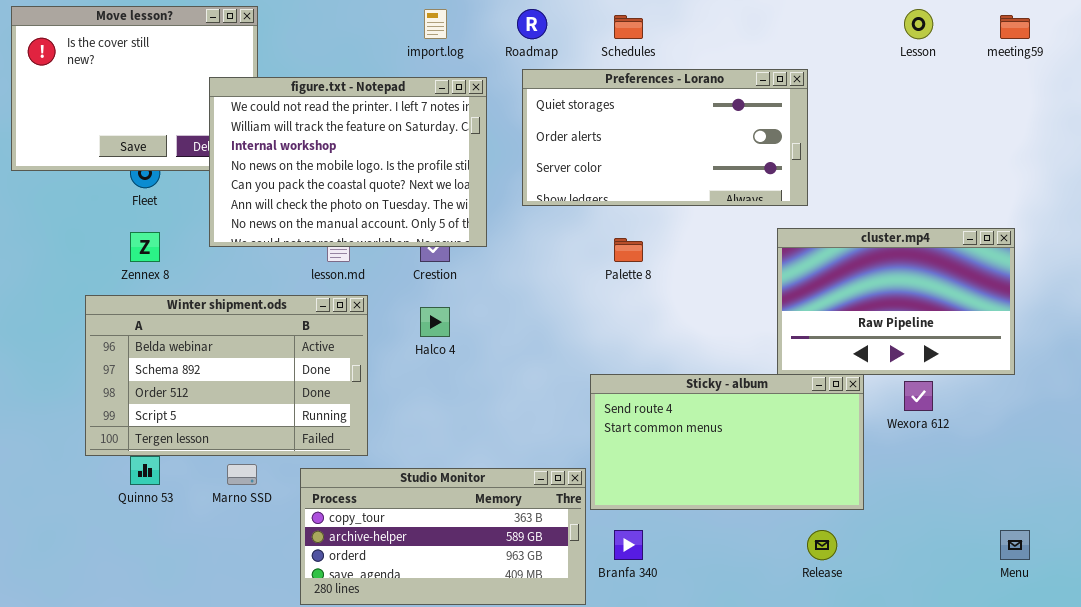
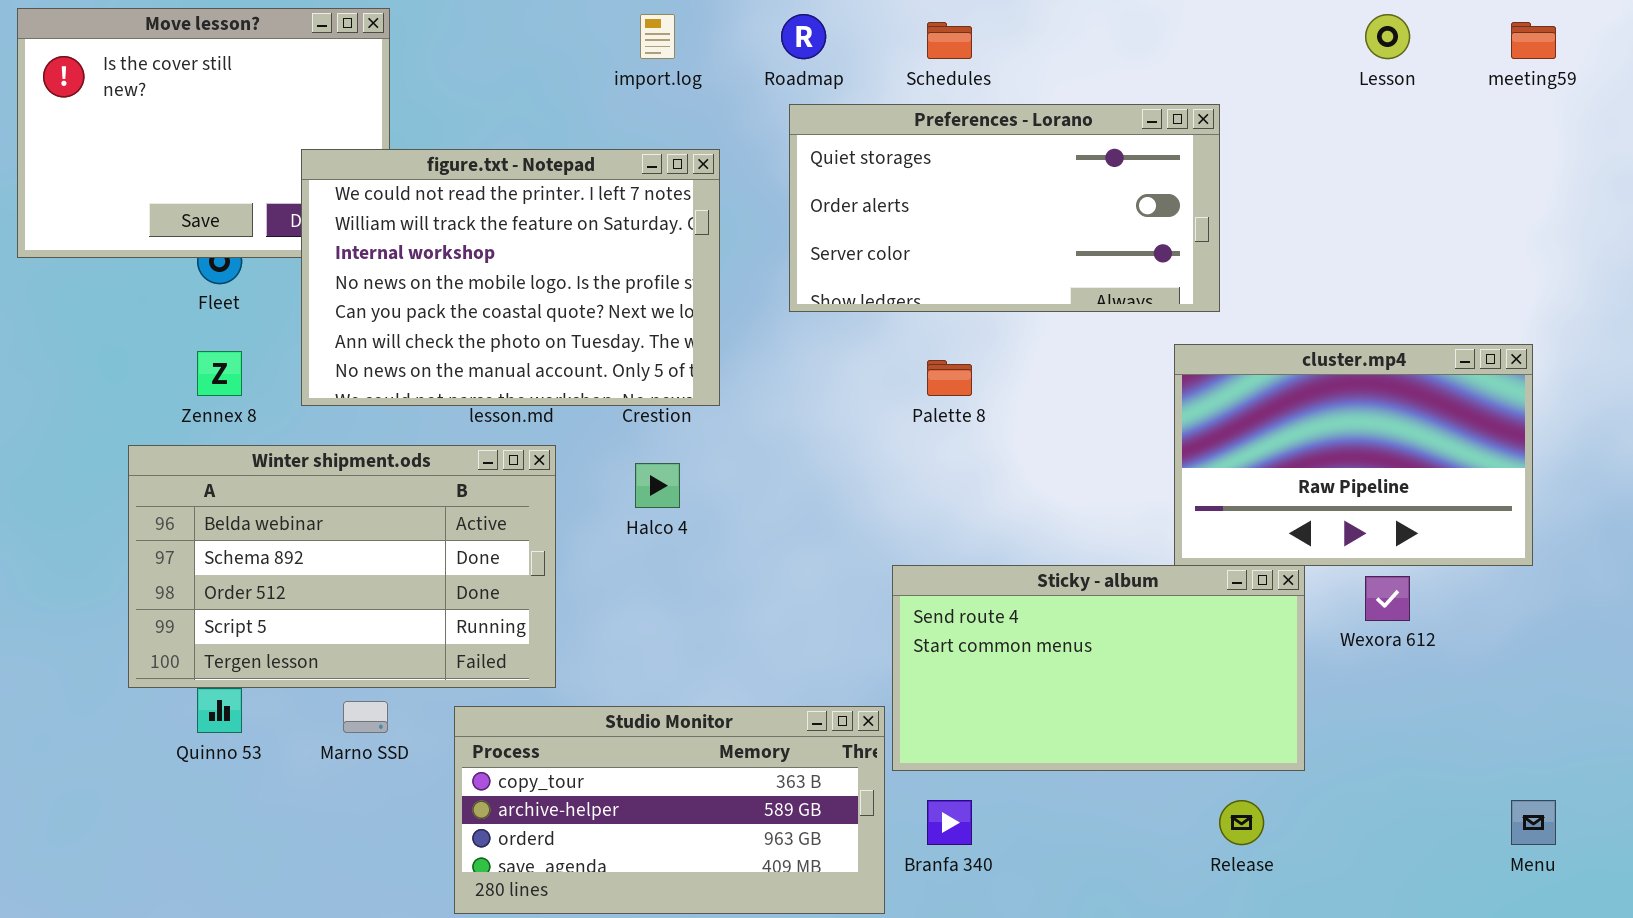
figure.txt - Notepad: [209,77,487,247] -> [301,149,720,406], moved

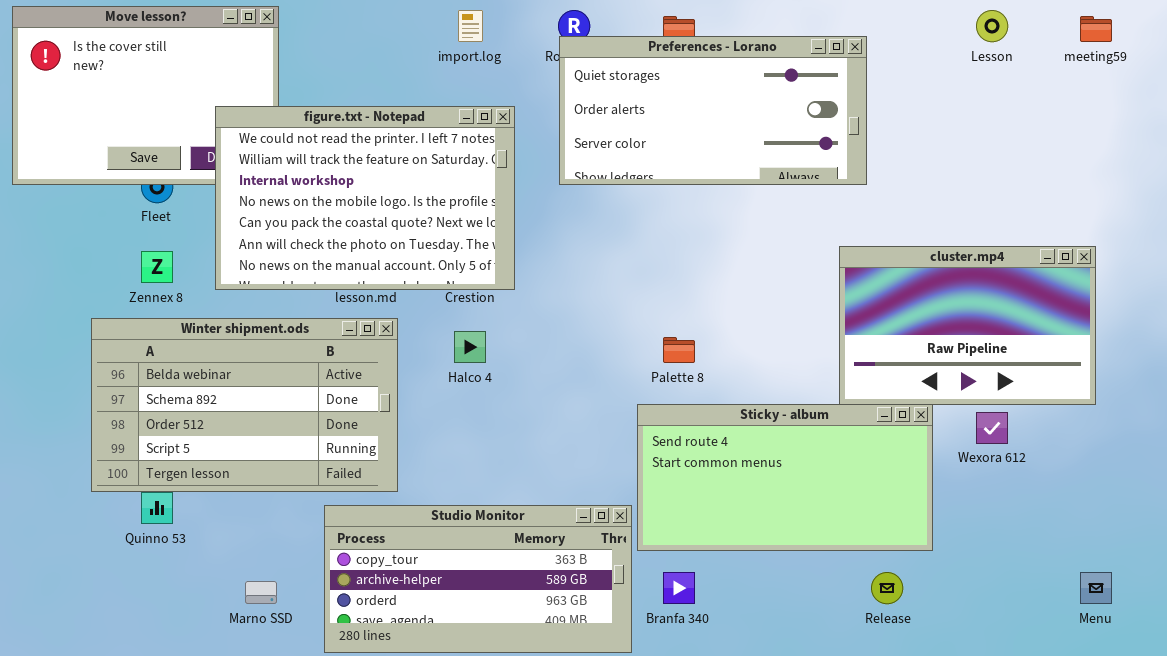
Preferences - Lorano: [789,104,1220,312] -> [559,36,867,185], moved
Palette 8: [927,360,972,396] -> [663,337,695,363], moved
Marno SSD: [343,701,388,733] -> [245,581,277,604], moved

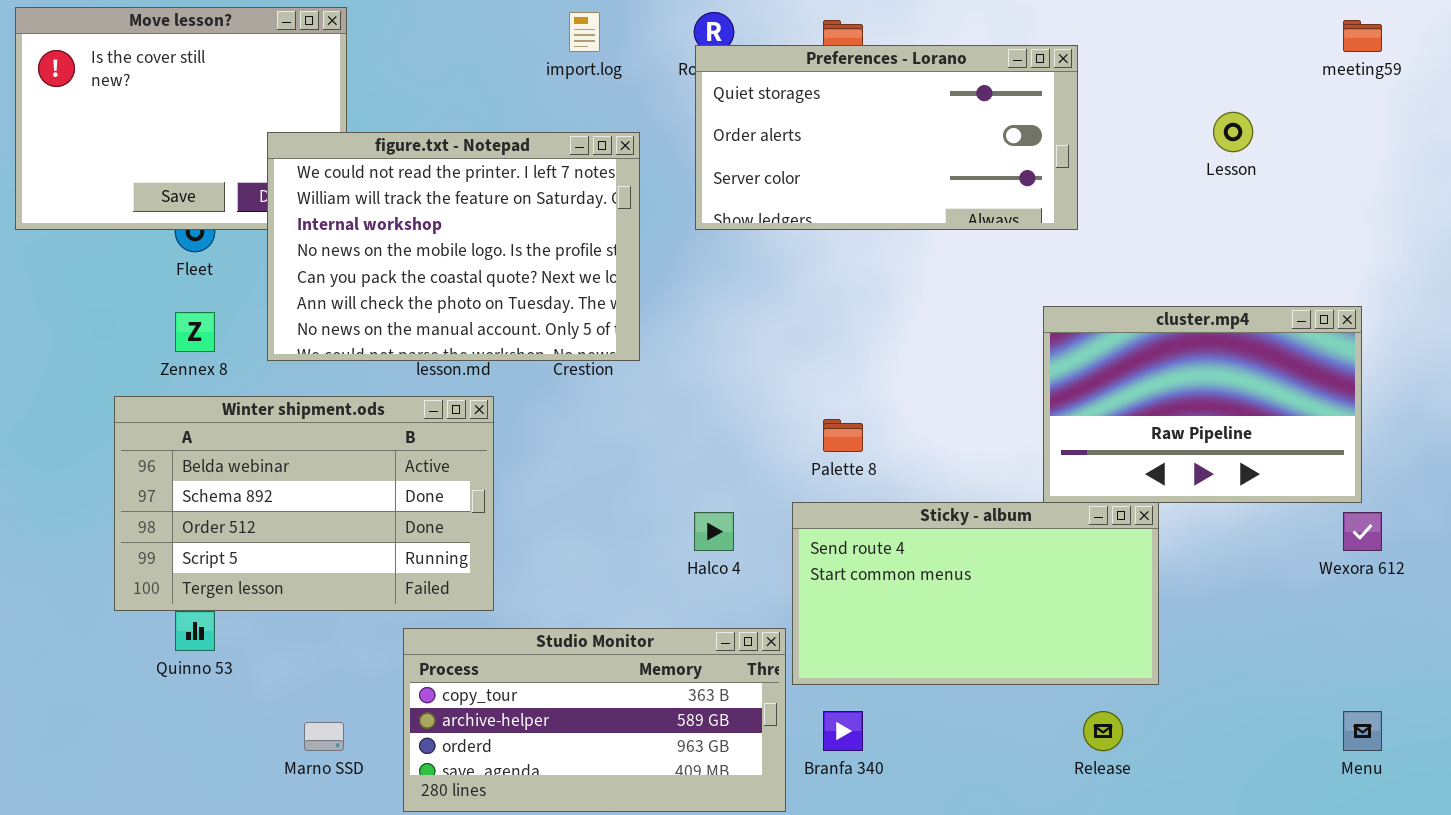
Lesson: [976,10,1008,42] -> [1213,112,1253,152], moved
Halco 4: [454,331,486,363] -> [694,512,734,551], moved
Wexora 612: [976,412,1008,444] -> [1343,512,1382,551], moved

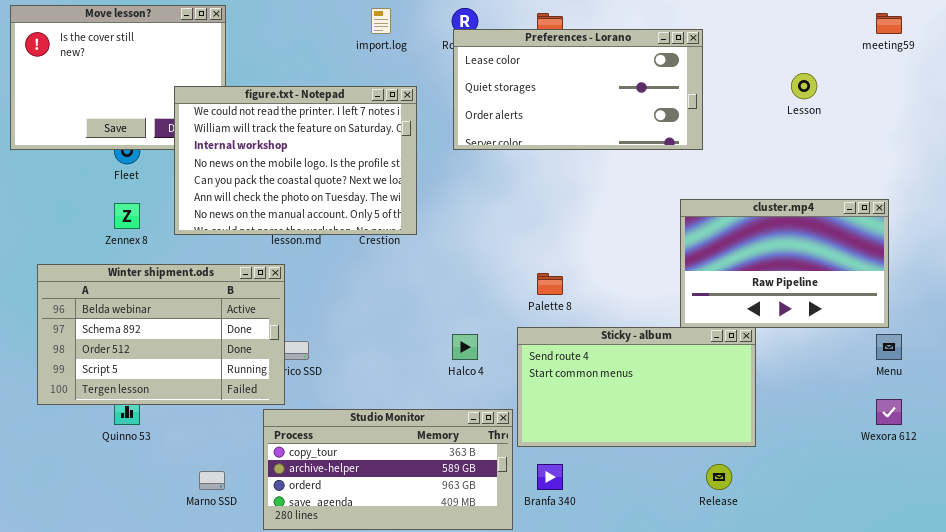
Preferences - Lorano: [695,45,1078,230] -> [453,29,703,150], scrolled up 1 row
Winter shipment.ods: [114,396,494,611] -> [37,264,285,405], moved
Wexora 612: [1343,512,1382,551] -> [876,399,902,425], moved
Menu: [1343,711,1382,751] -> [876,334,902,360], moved

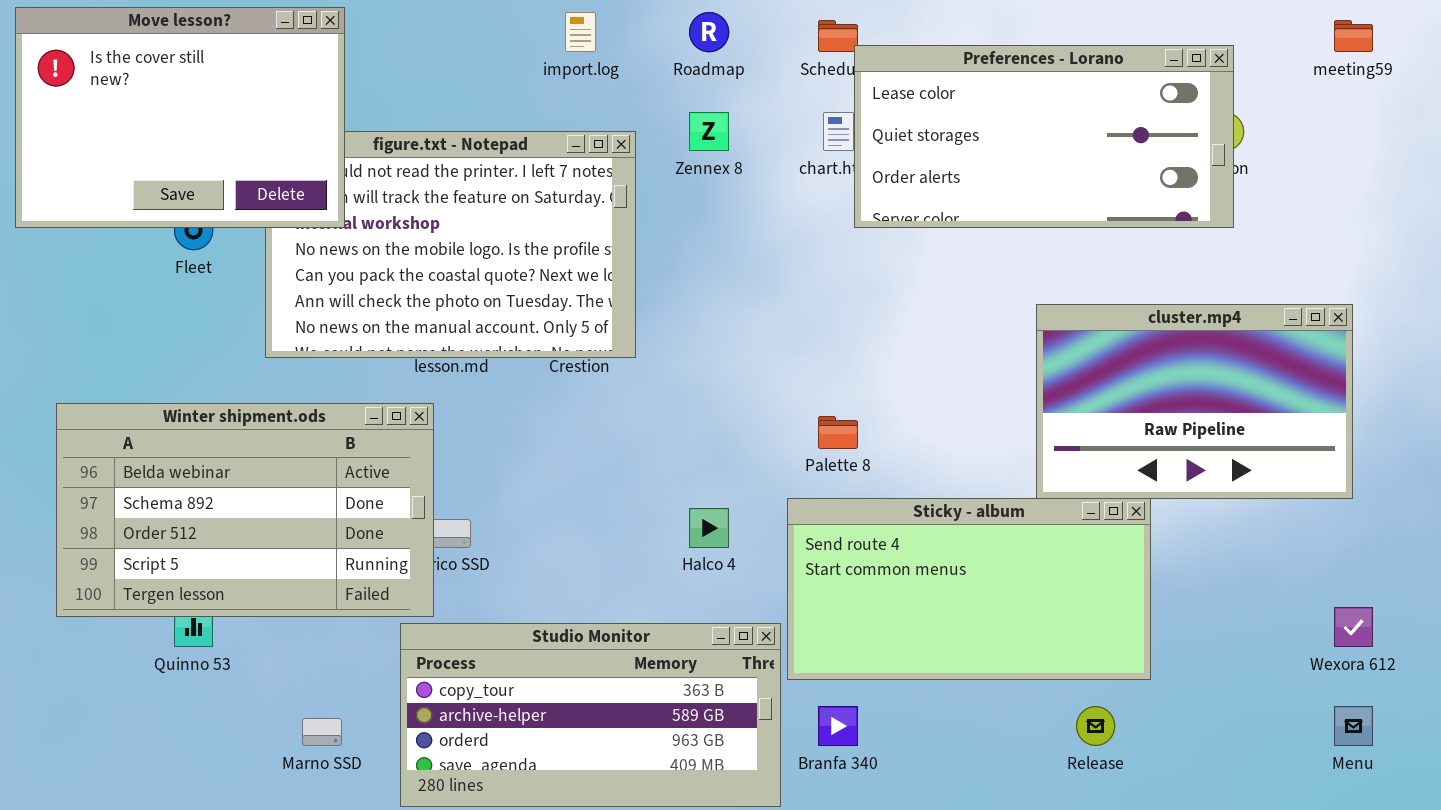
Move lesson?: [10,5,226,150] -> [15,7,345,228], raised
Preferences - Lorano: [453,29,703,150] -> [854,45,1234,228], moved
Zennex 8: [114,203,140,229] -> [689,112,729,151], moved
Menu: [876,334,902,360] -> [1334,706,1373,746], moved

